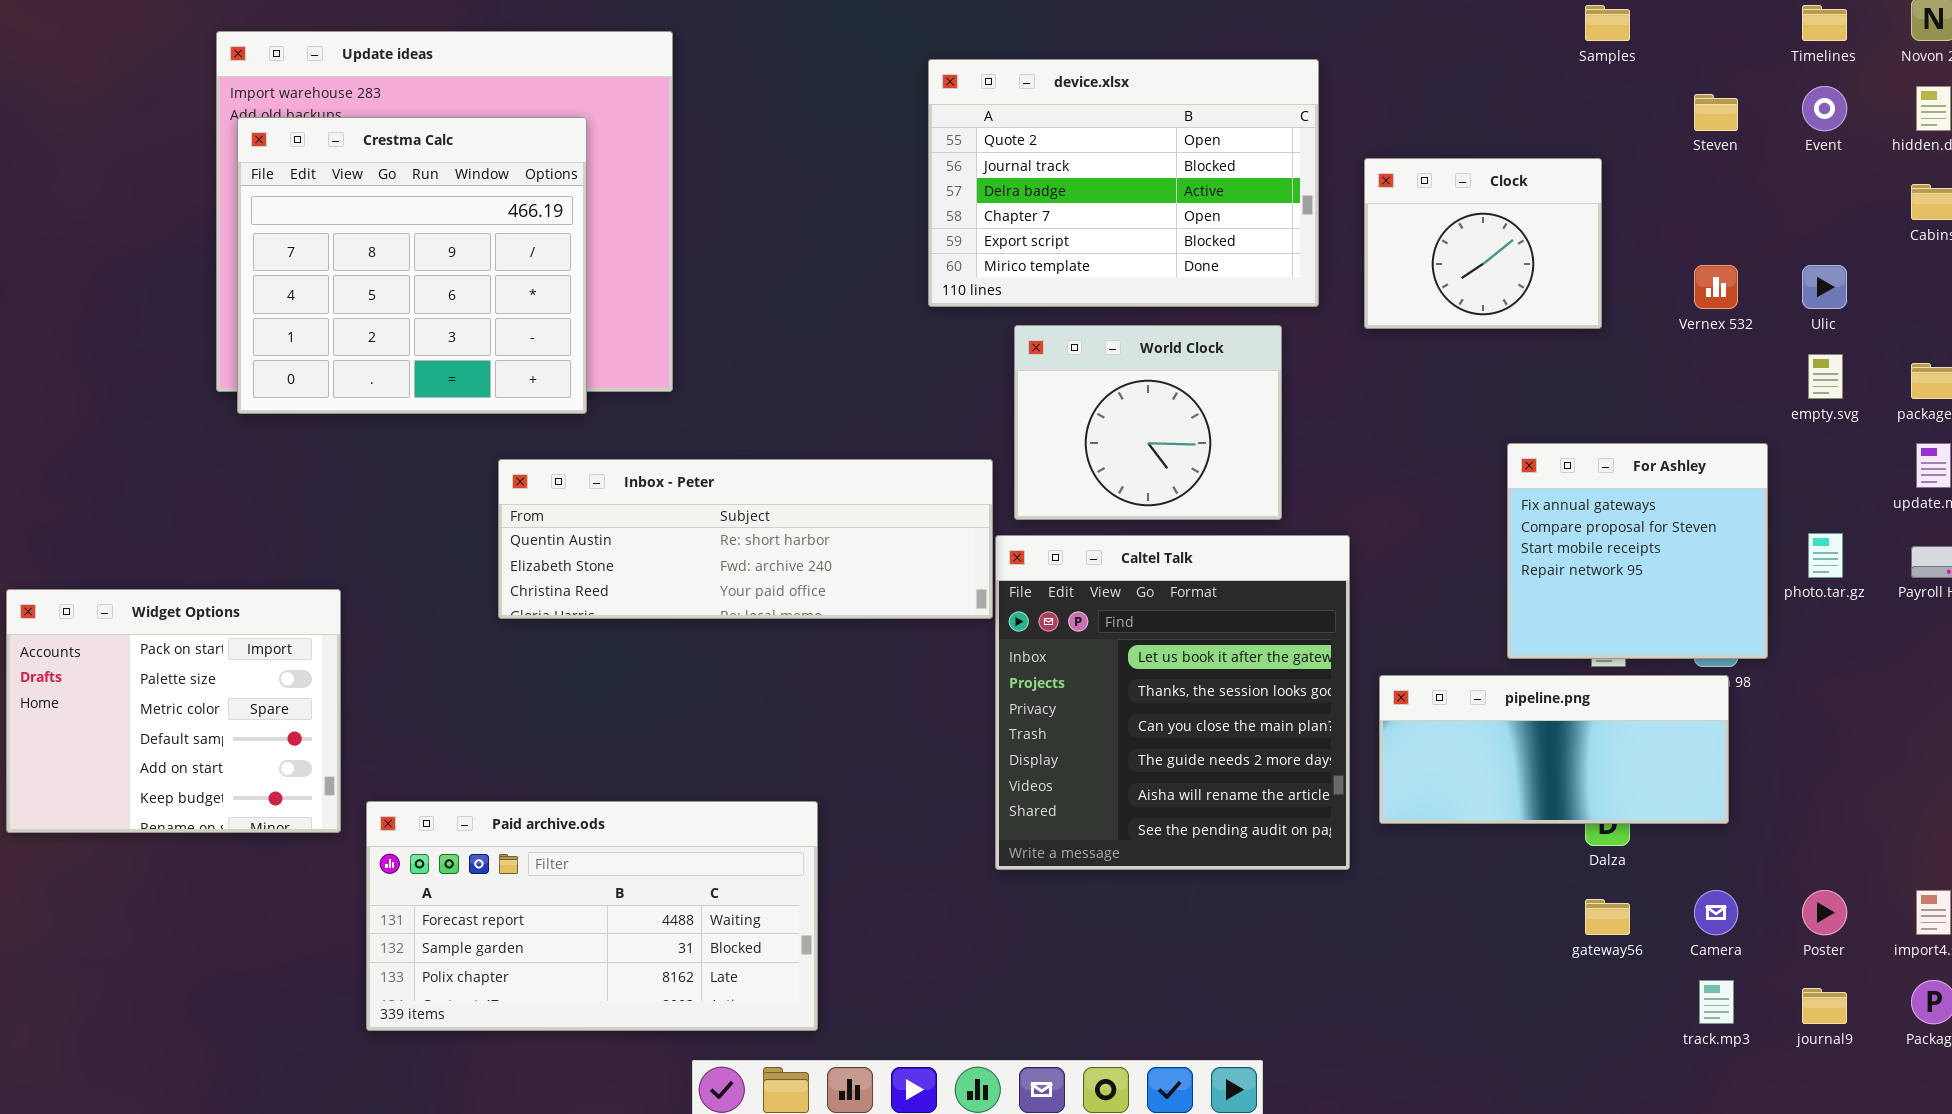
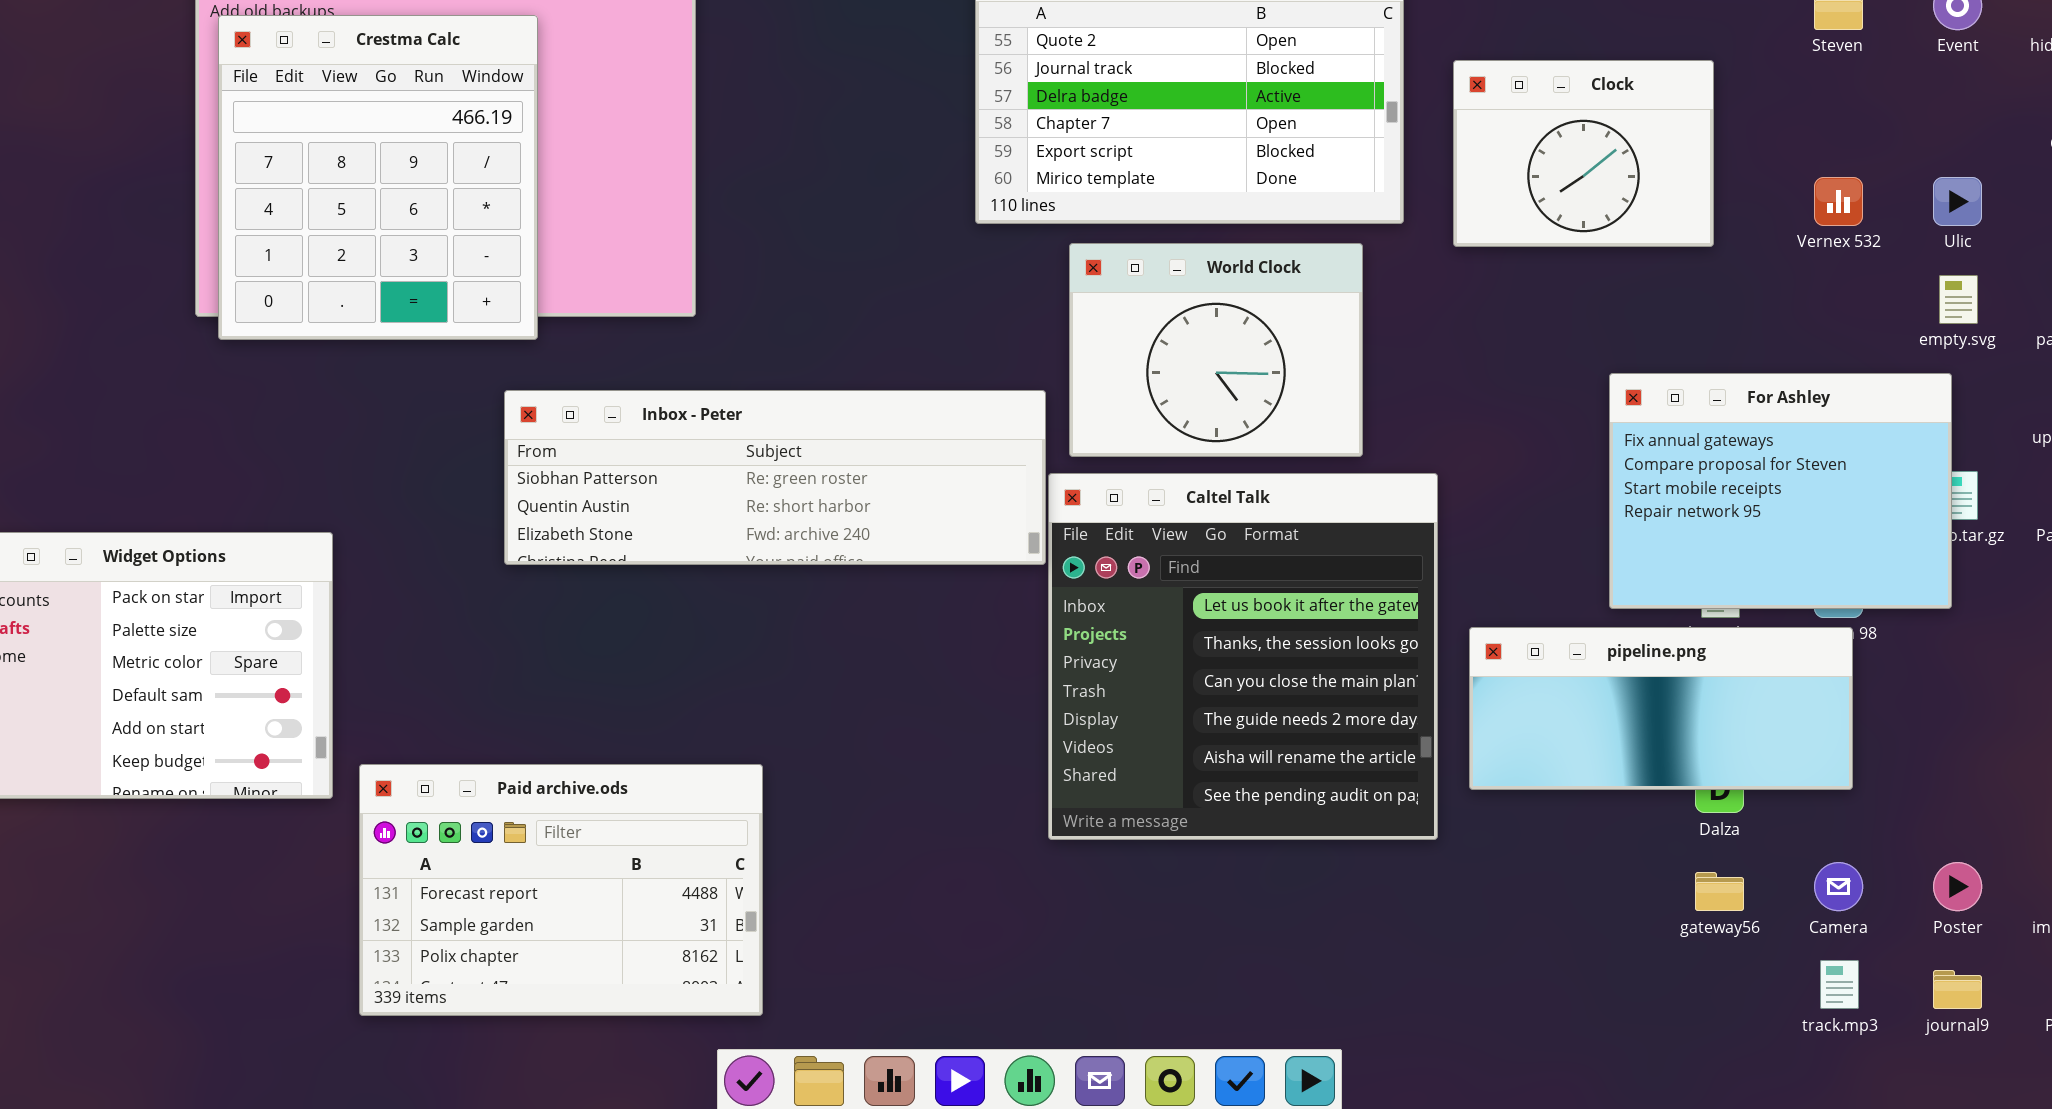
Crestma Calc: [237,117,587,414] -> [218,15,538,340], resized
For Ashley: [1507,443,1768,659] -> [1609,373,1952,609], resized
Inbox - Peter: [498,459,993,619] -> [504,390,1046,565], scrolled up 1 row
Paid archive.ods: [366,801,818,1031] -> [359,764,763,1016], resized

